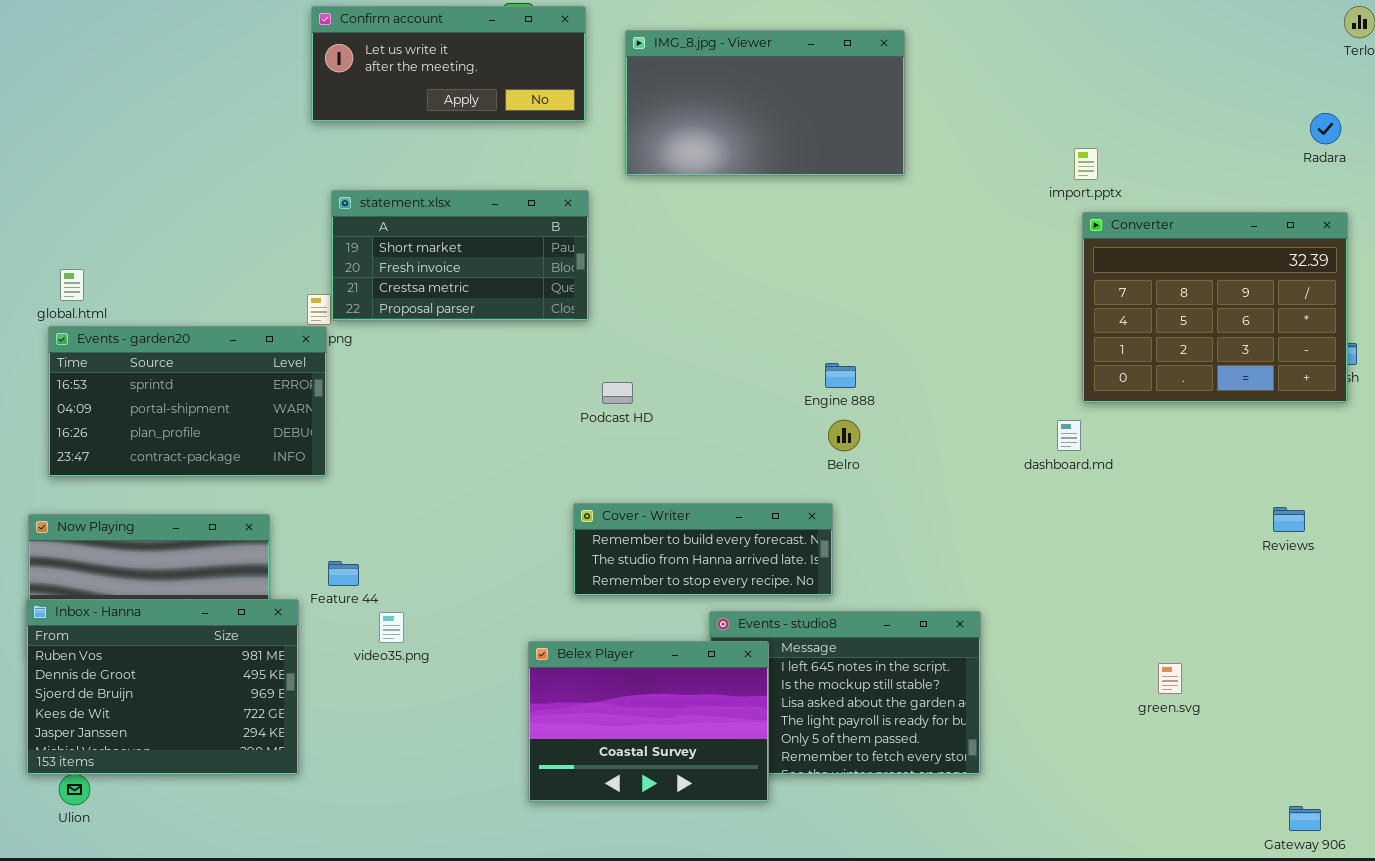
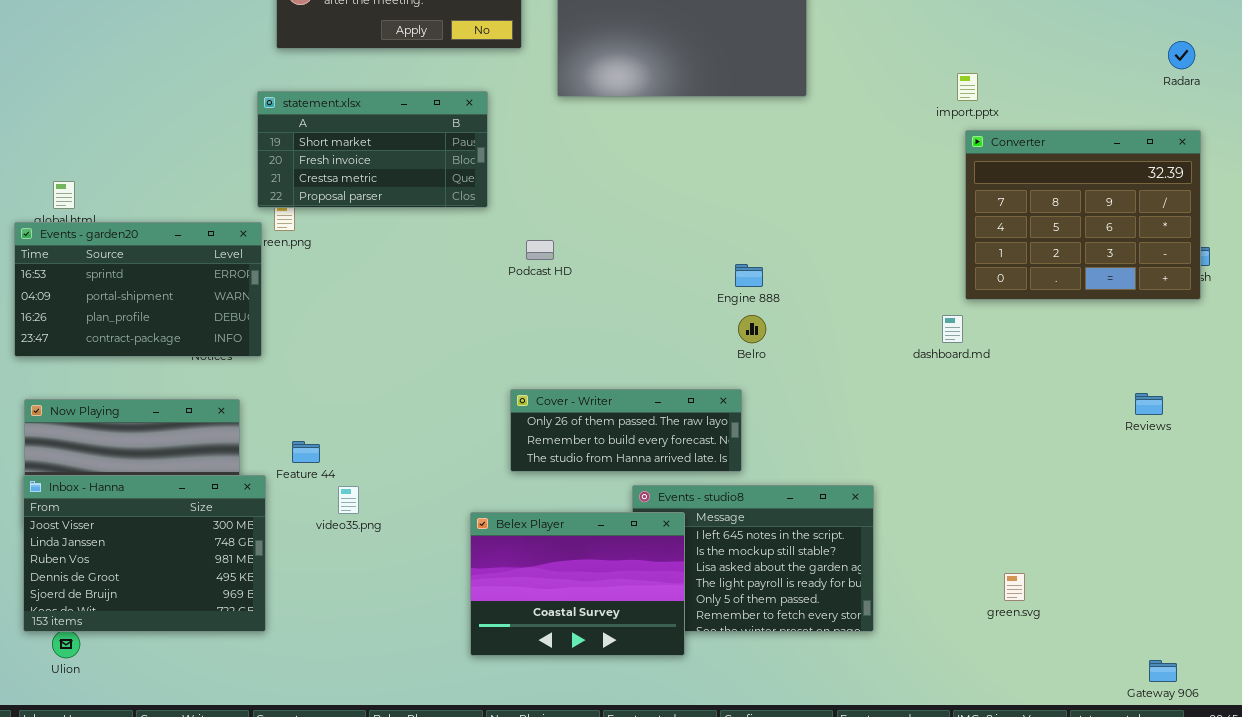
statement.xlsx: [331,190,589,321] -> [257,91,488,208], moved
Events - garden20: [48,326,327,477] -> [14,222,262,357], moved
Podcast HD: [602,382,633,404] -> [526,240,554,260], moved
Cover - Writer: [573,503,833,596] -> [510,389,742,472], scrolled up 1 row
Inbox - Hanna: [26,599,299,775] -> [23,475,266,632], scrolled up 2 rows
green.svg: [1158,663,1182,694] -> [1004,573,1025,601], moved

